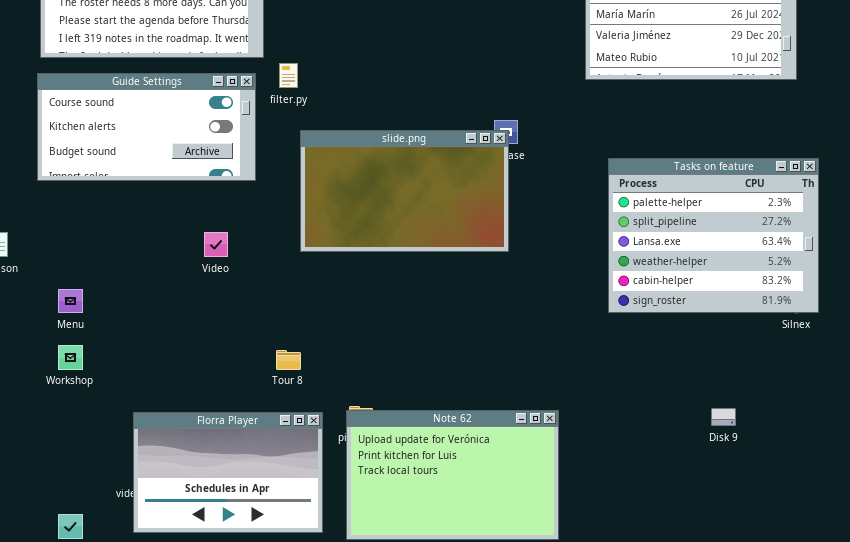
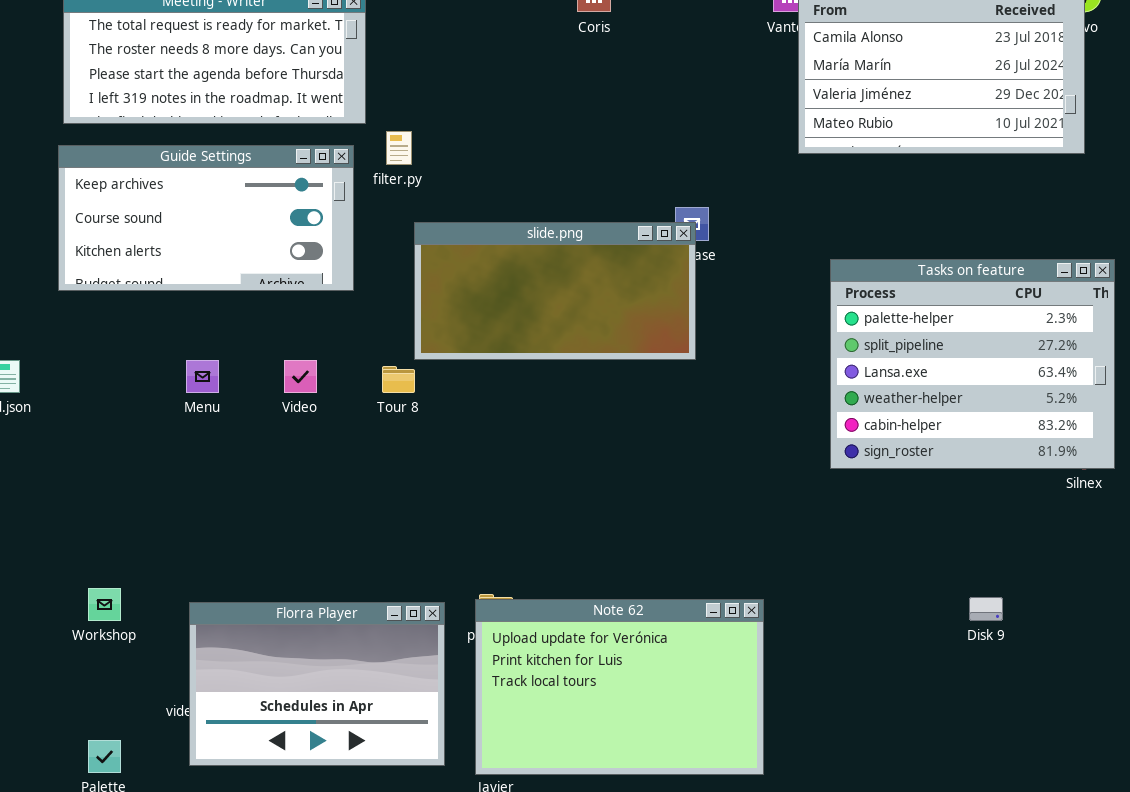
Guide Settings: [37,73,256,181] -> [58,145,354,291], scrolled up 1 row
slide.png: [300,130,509,252] -> [414,222,696,360], resized
Menu: [58,289,83,313] -> [186,360,219,393], moved
Workshop: [58,345,83,370] -> [88,588,121,621], moved
Tour 8: [276,350,301,370] -> [382,366,415,393], moved

